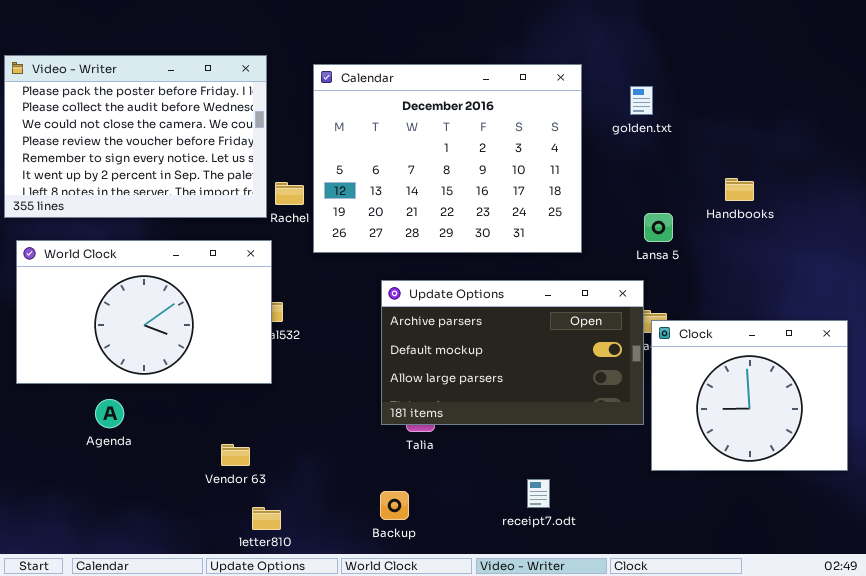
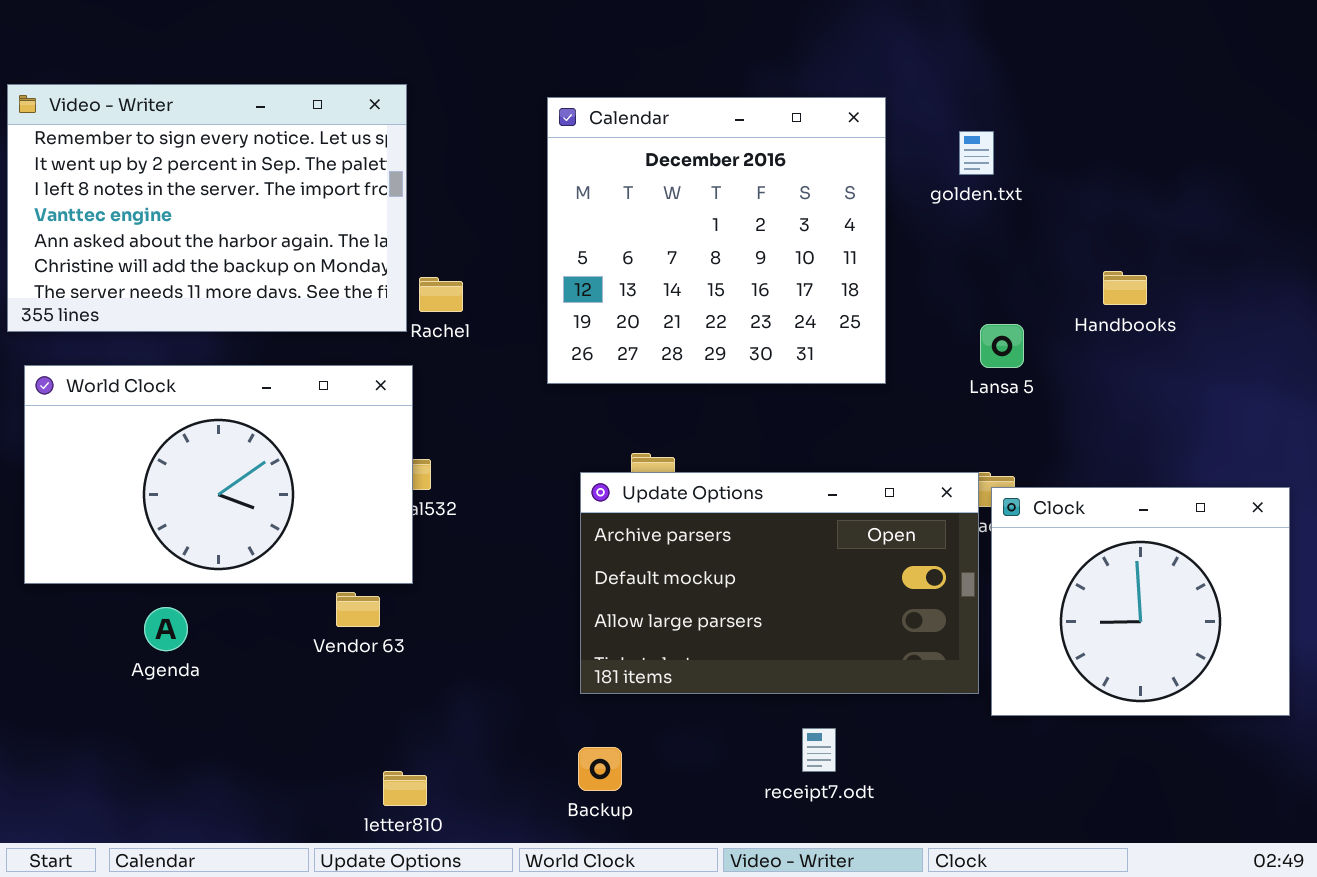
Video - Writer: [4,55,267,218] -> [7,84,407,332], scrolled down 4 rows
Calendar: [313,64,582,253] -> [547,97,886,384], resized
Update Options: [381,280,644,425] -> [580,472,979,694], moved
Vendor 63: [221,444,250,466] -> [336,592,380,627], moved

